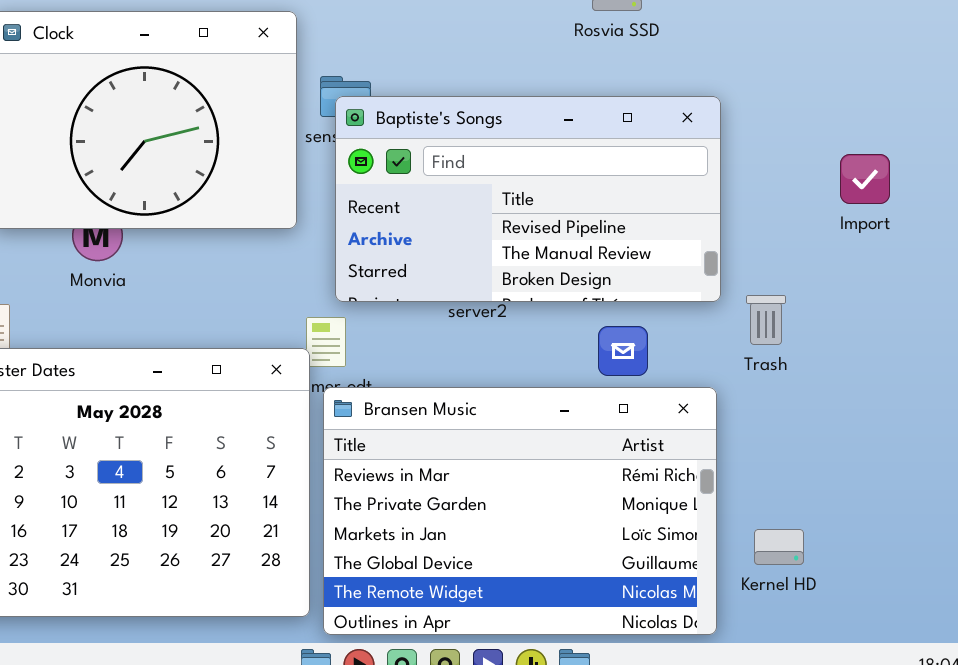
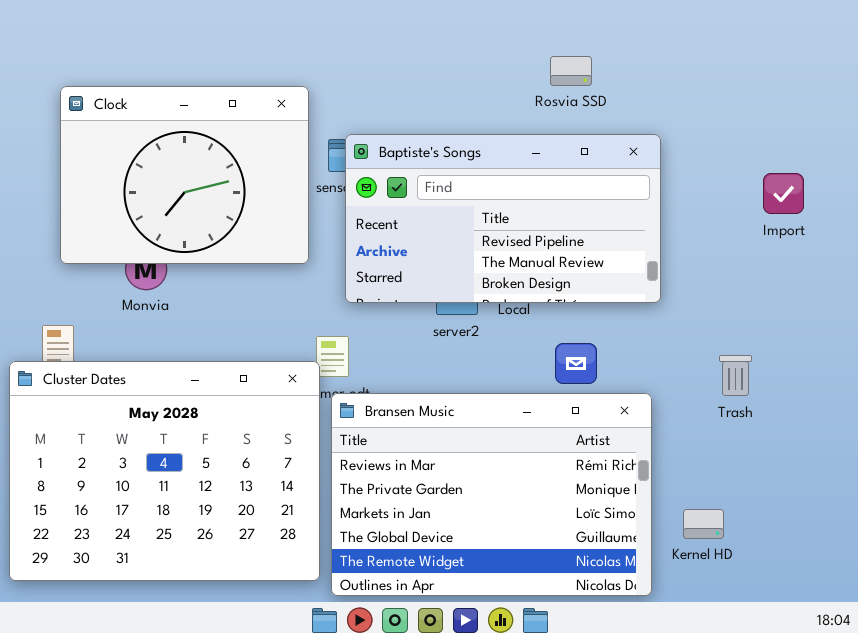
Baptiste's Songs: [335,96,721,302] -> [345,134,661,303], moved
Import: [840,154,890,204] -> [763,173,804,214], moved
Trash: [746,295,786,345] -> [719,355,752,396], moved

